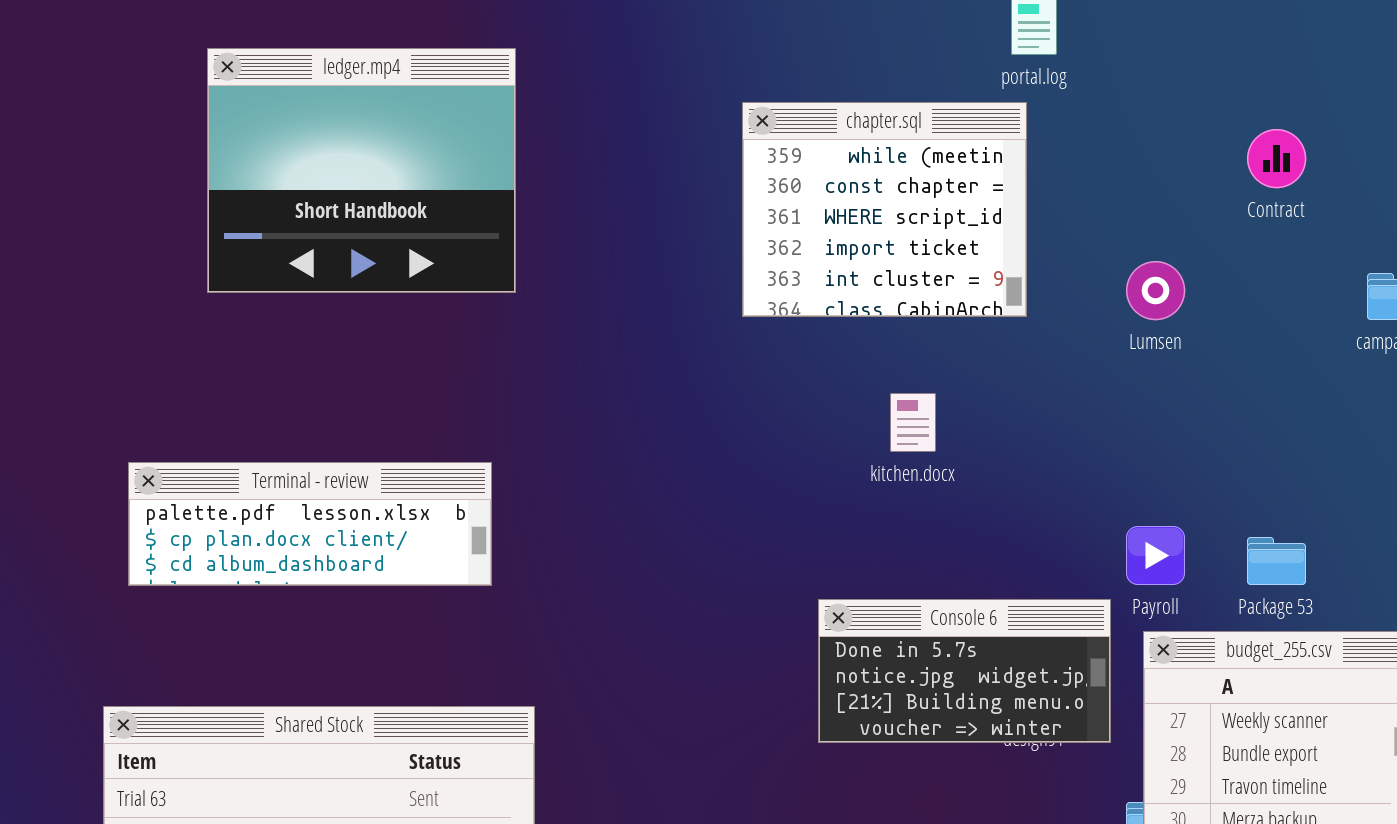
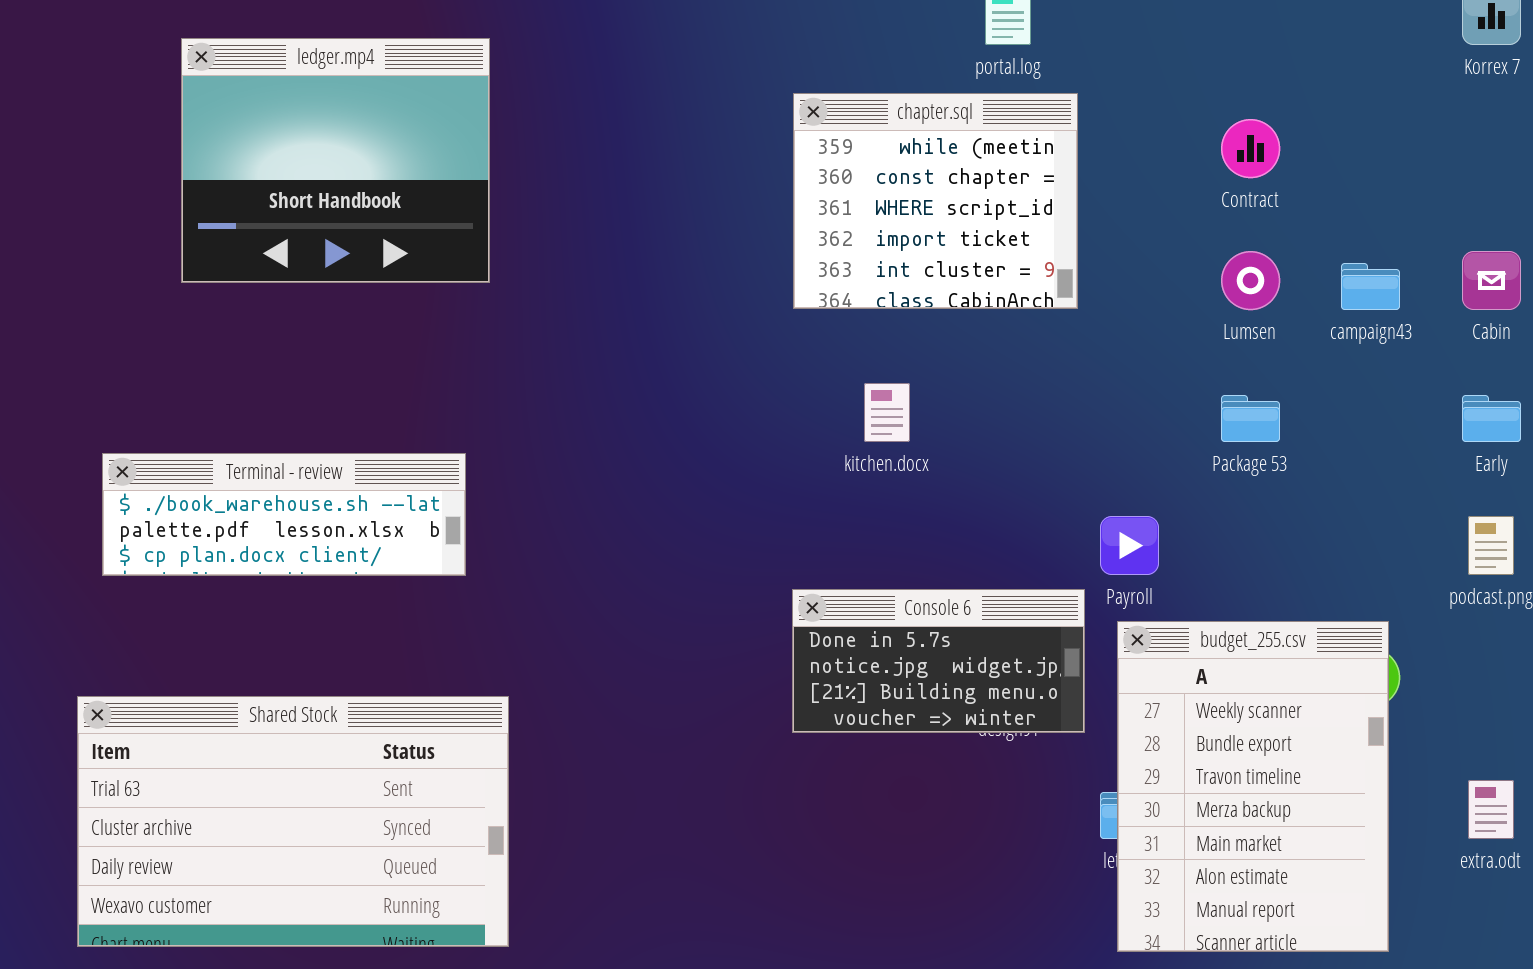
chapter.sql: [742,102,1027,317] -> [793,93,1078,309], moved
Lumsen: [1126,261,1185,320] -> [1221,251,1280,310], moved
Terminal - review: [128,462,492,586] -> [102,453,466,576], scrolled up 1 row
Package 53: [1247,537,1306,585] -> [1221,395,1280,442], moved

